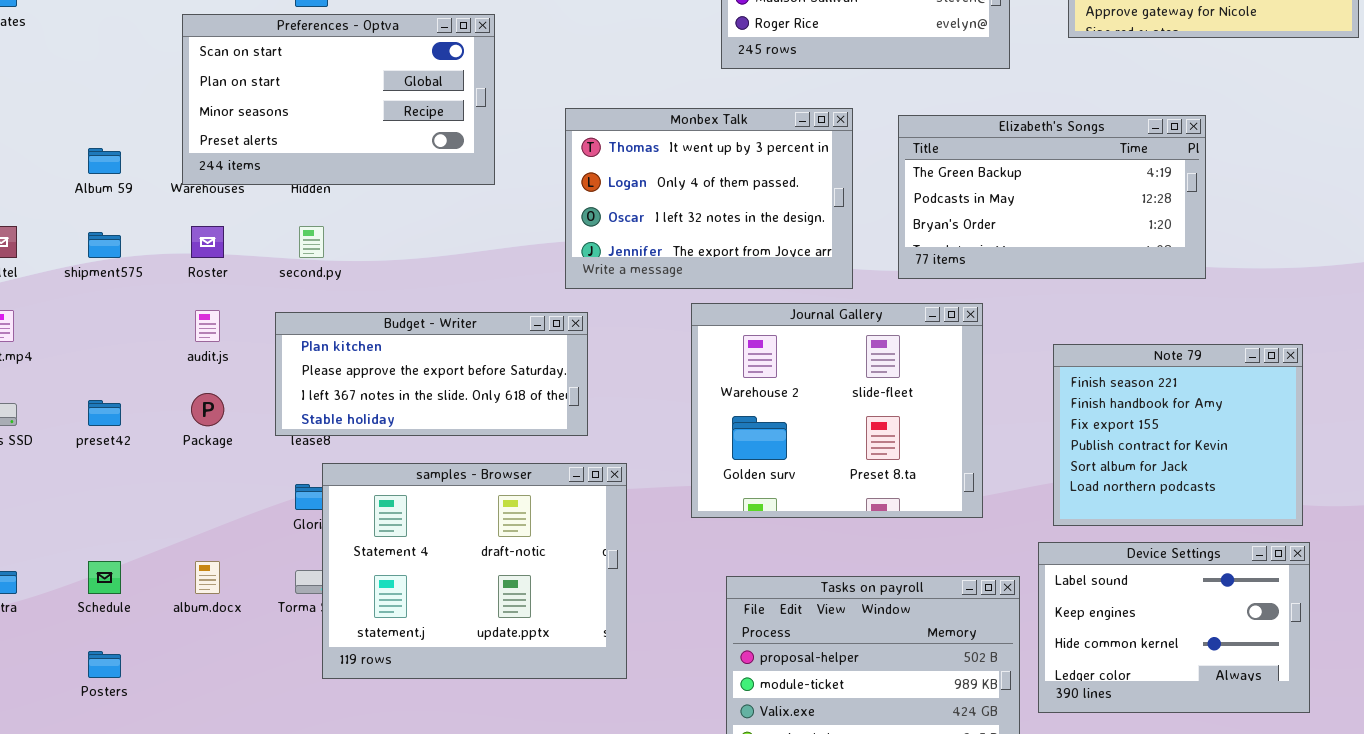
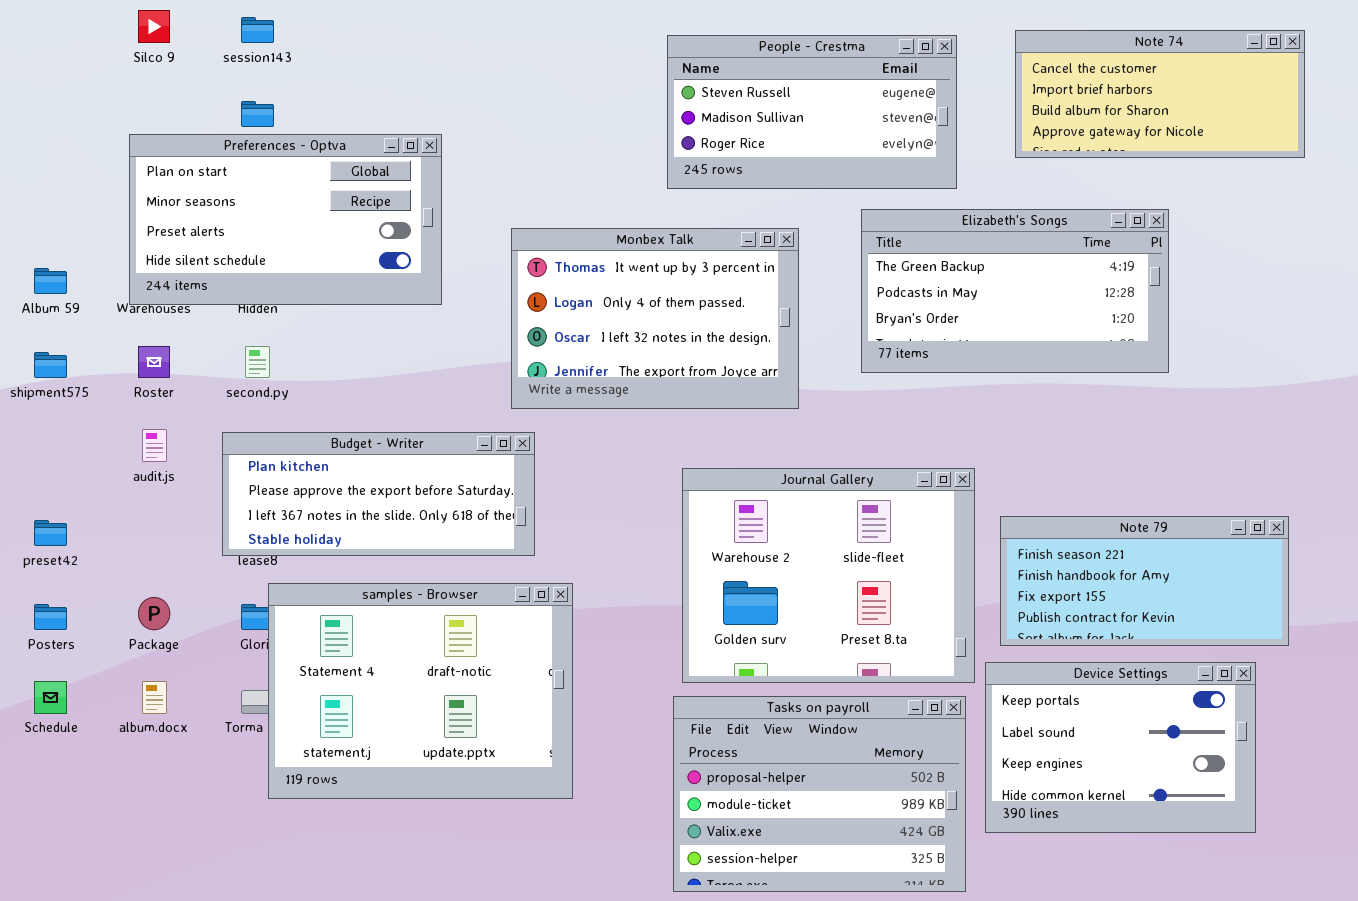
Preferences - Optva: [182,14,495,185] -> [129,134,442,305], scrolled down 1 row
Elizabeth's Songs: [898,115,1206,279] -> [861,209,1169,373], moved
Journal Gallery: [691,303,983,518] -> [682,468,975,683], moved
Note 79: [1053,344,1303,526] -> [1000,516,1289,646], resized
Package: [191,393,224,426] -> [138,597,170,630], moved
Device Settings: [1038,542,1310,713] -> [985,662,1256,833], scrolled up 1 row
Posters: [88,651,121,678] -> [34,604,67,630], moved

